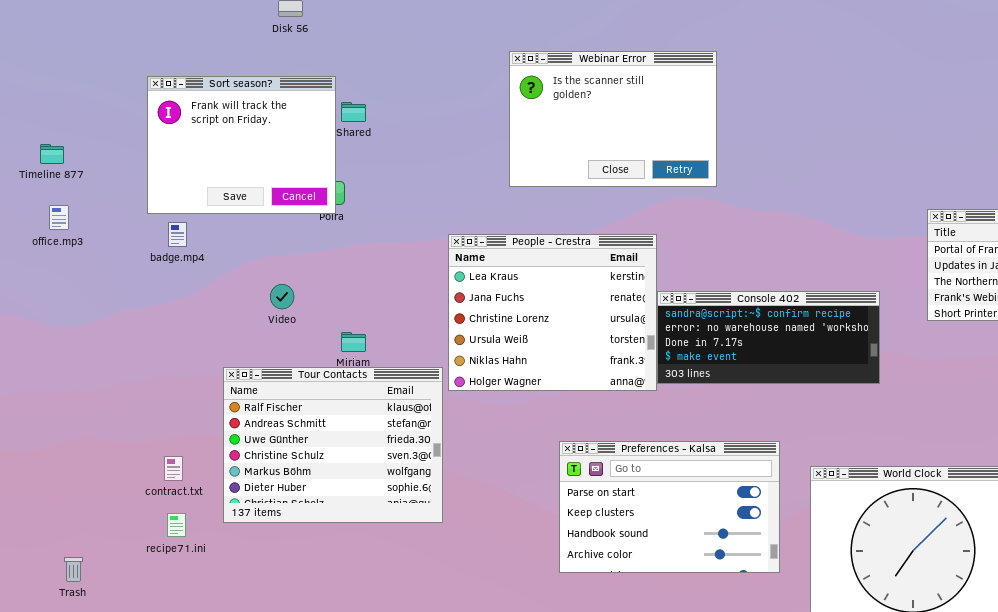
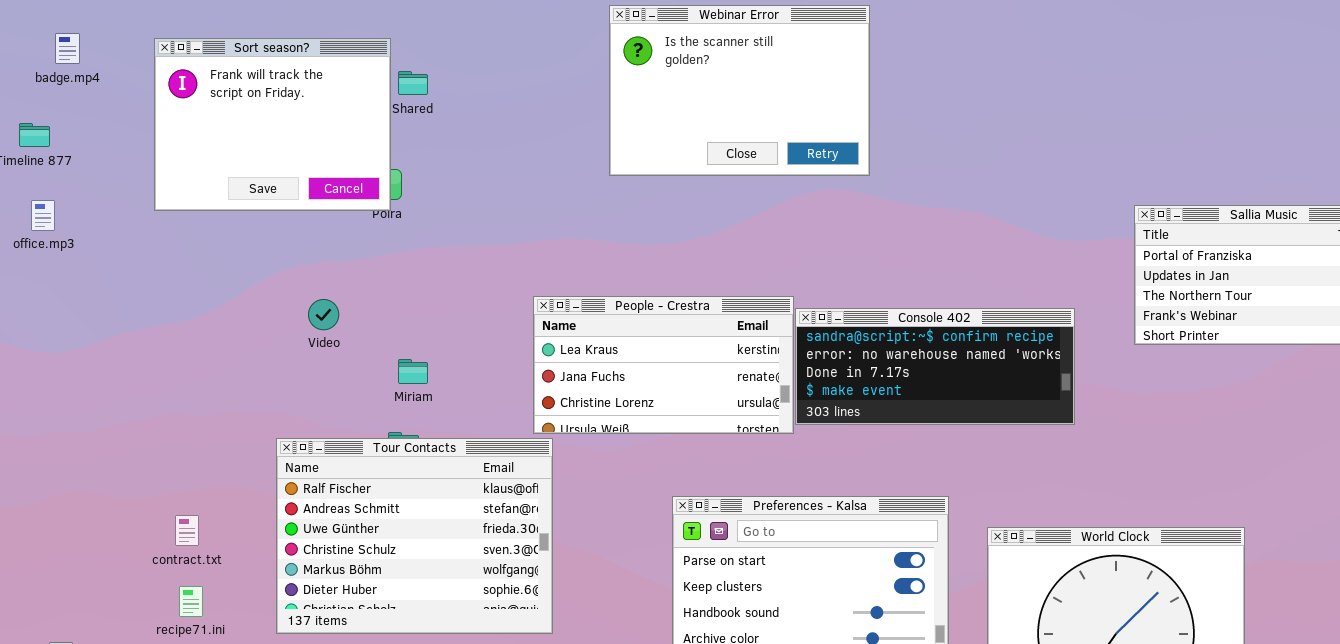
badge.mp4: [168,222,187,247] -> [55,33,80,64], moved
People - Crestra: [448,234,657,391] -> [533,296,794,434], resized
Tour Contacts: [223,367,443,523] -> [276,438,553,634], moved

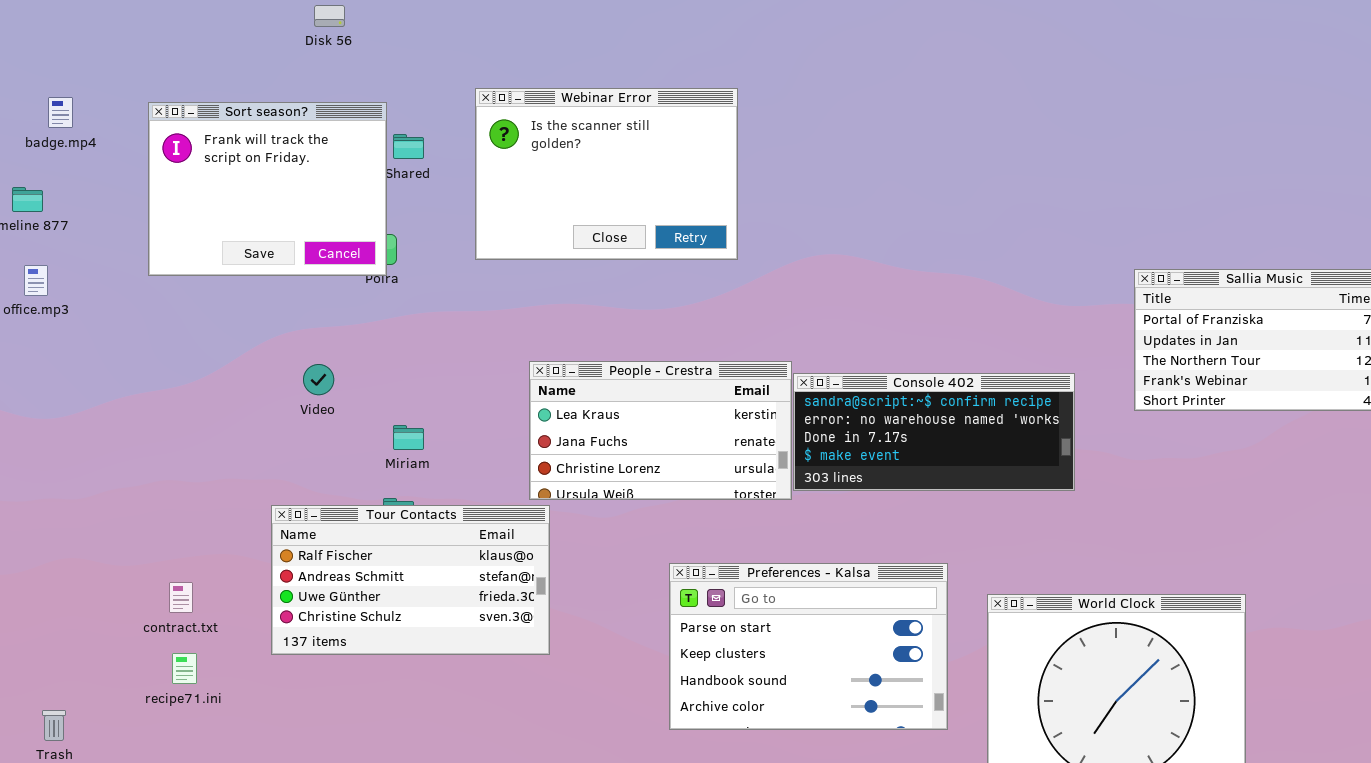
Webinar Error: [609,5,870,176] -> [475,88,738,260], moved
Tour Contacts: [276,438,553,634] -> [271,505,550,655], resized

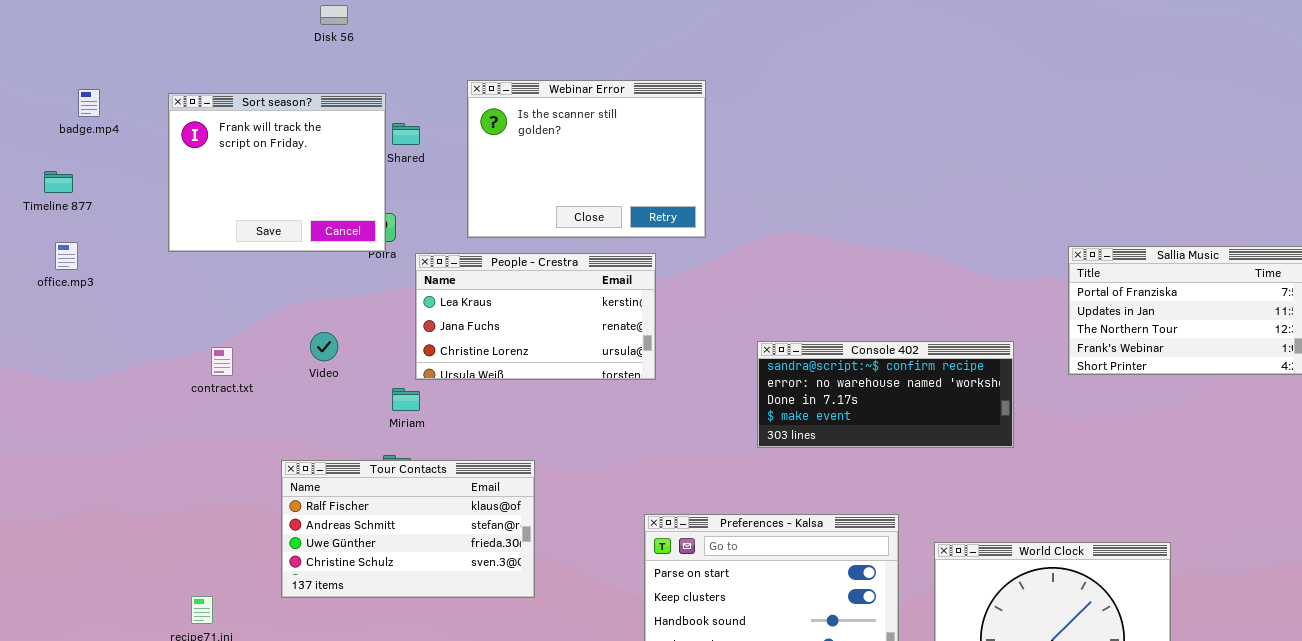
People - Crestra: [529,361,792,500] -> [415,253,656,380], moved
contract.txt: [169,582,193,613] -> [211,347,233,376], moved

